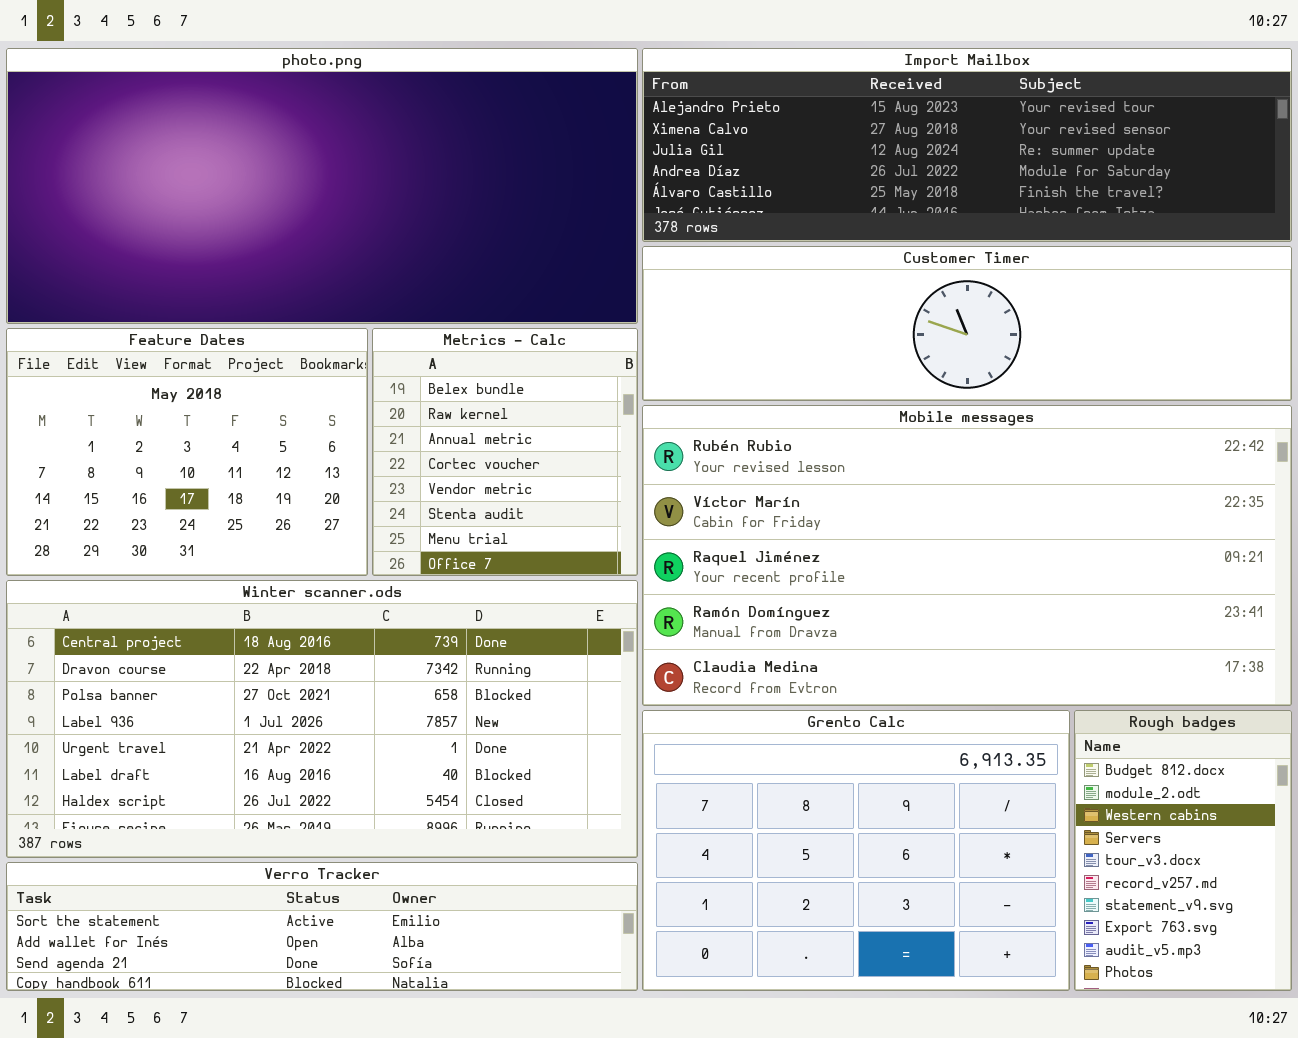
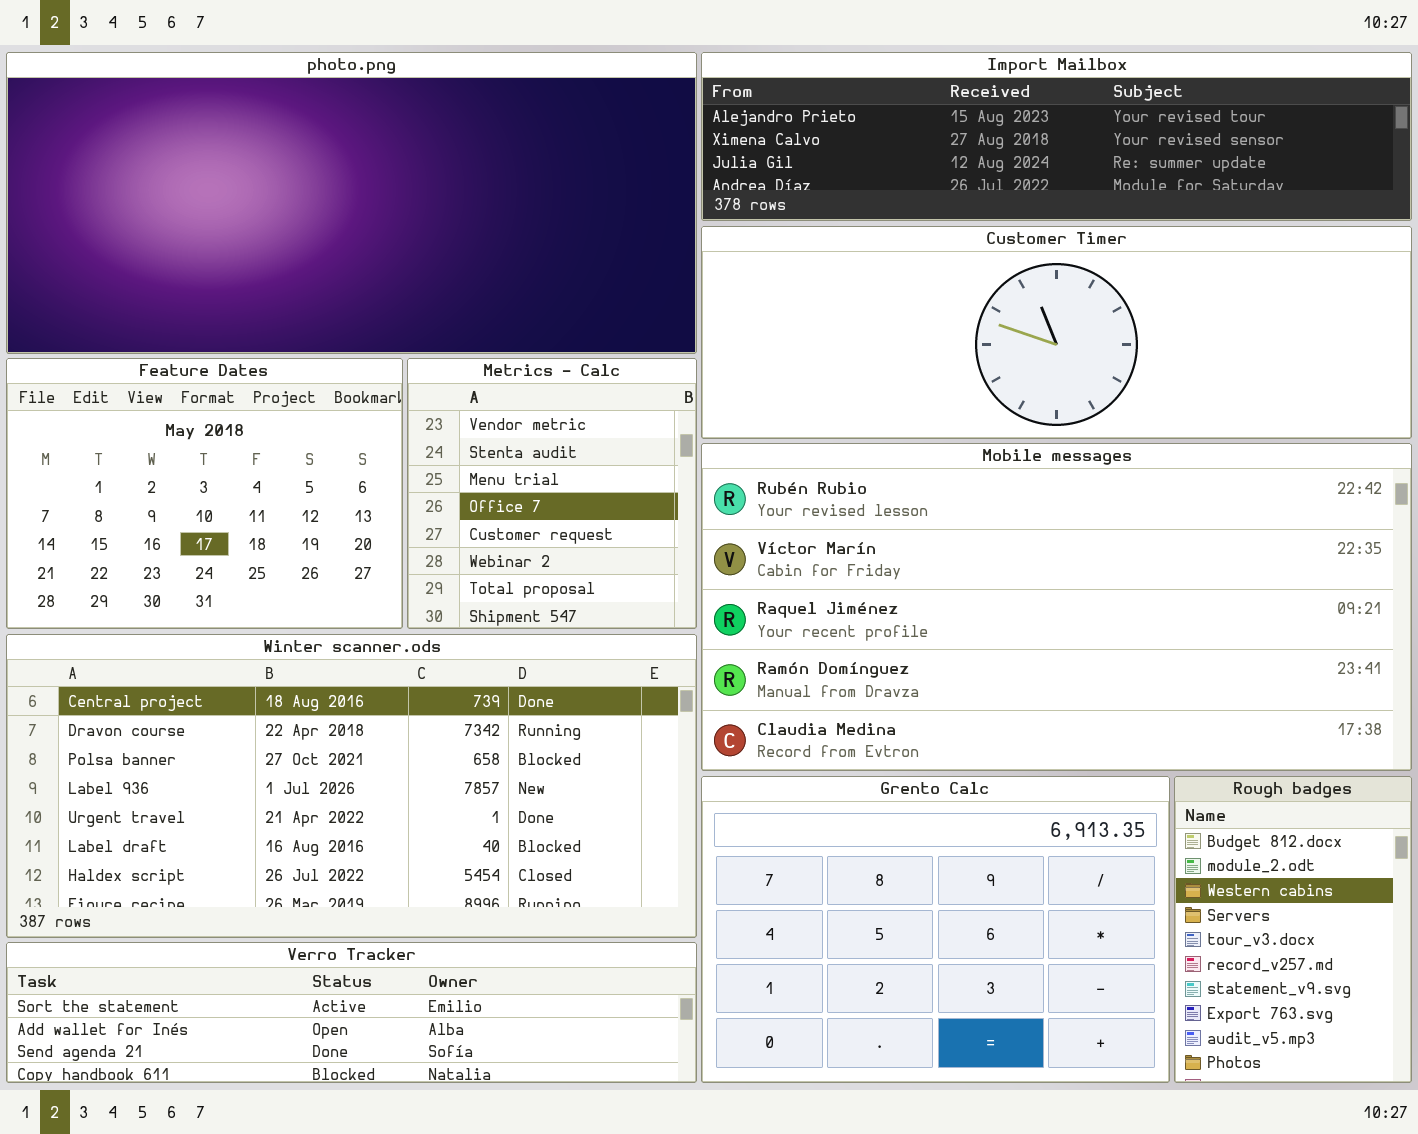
Import Mailbox: [642,48,1292,242] -> [701,52,1412,221], resized
Customer Timer: [642,246,1292,401] -> [701,226,1412,439], resized
Metrics - Calc: [372,328,638,576] -> [407,358,697,629], scrolled down 4 rows

